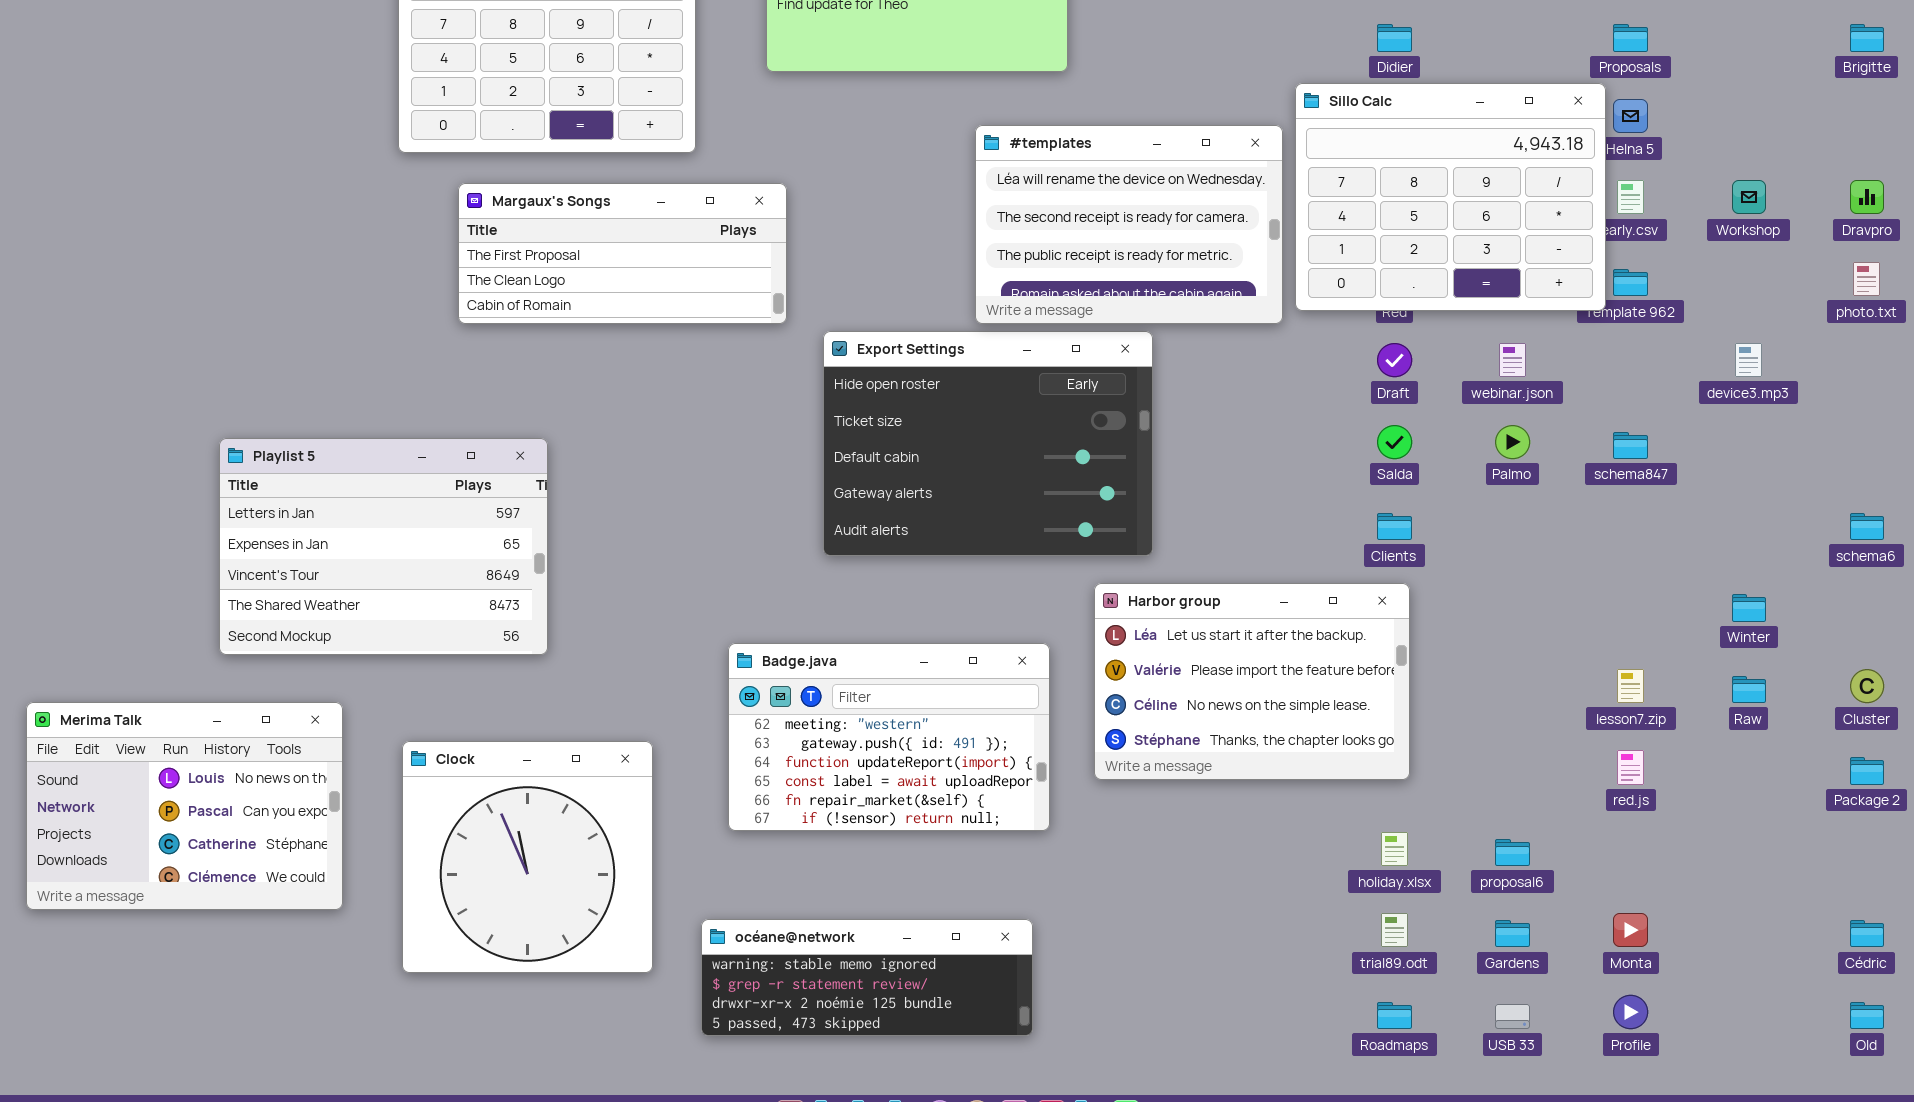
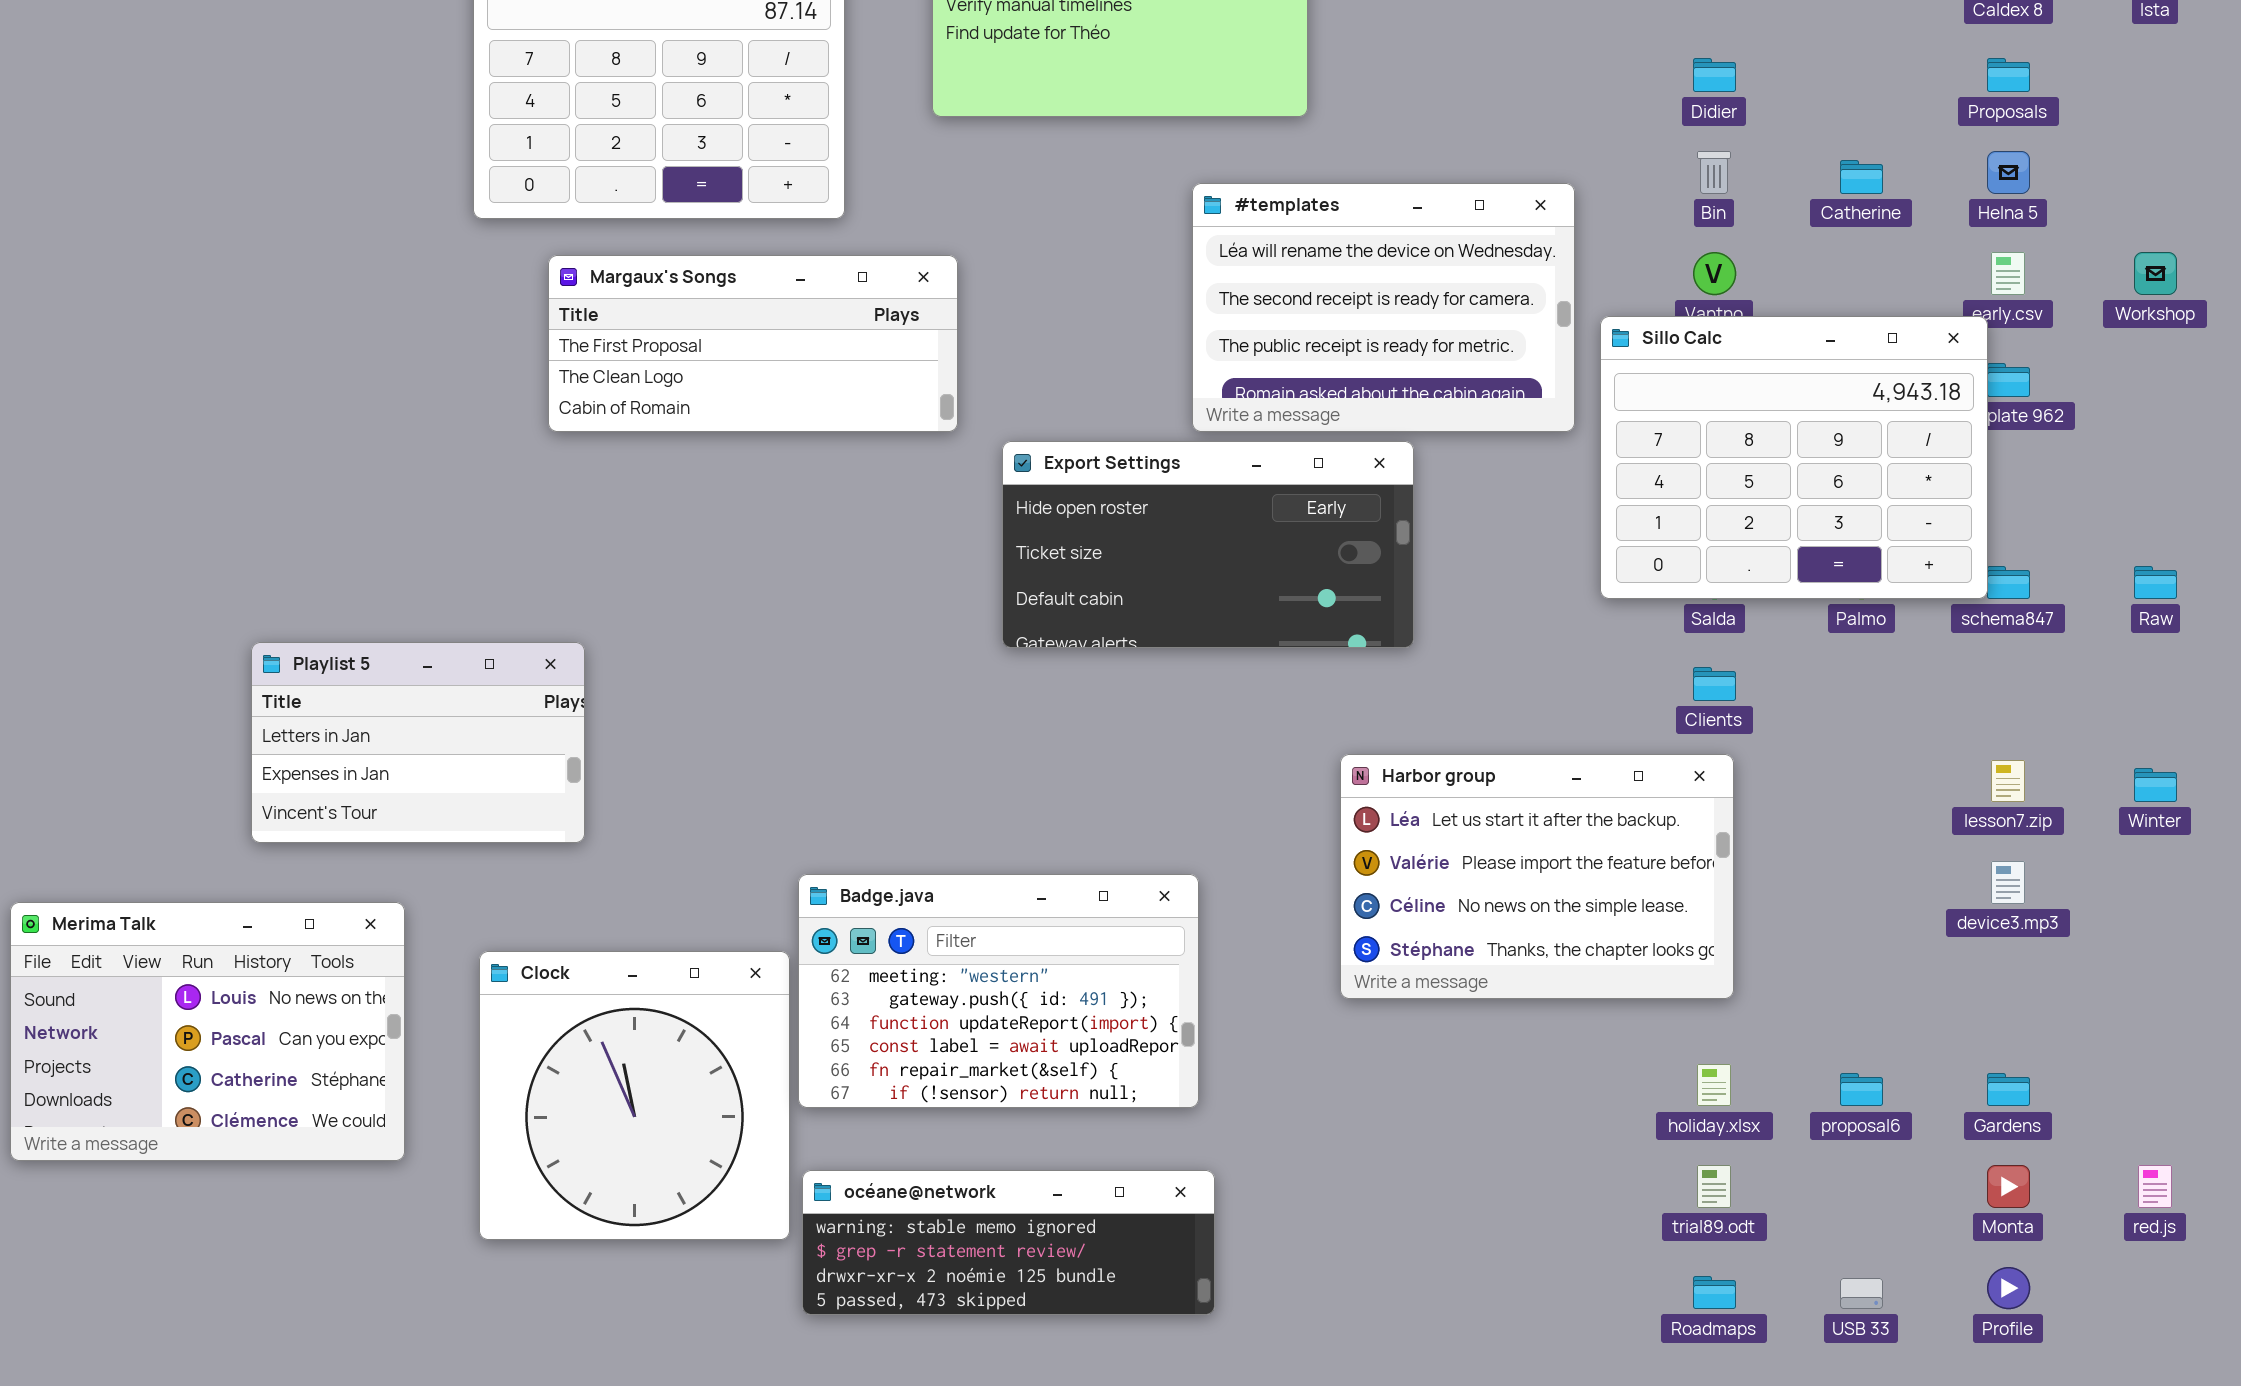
Sillo Calc: [1295,83,1606,311] -> [1600,316,1988,599], moved
Export Settings: [823,331,1153,556] -> [1002,441,1414,648], resized
device3.mp3: [1735,343,1762,377] -> [1991,861,2025,904], moved
Playlist 5: [219,438,548,655] -> [251,642,585,843], resized
Badge.java: [728,643,1050,831] -> [798,874,1199,1108], moved
lesson7.zip: [1617,669,1644,703] -> [1991,760,2025,802], moved
Raw: [1732,676,1766,703] -> [2134,566,2177,599], moved
red.js: [1617,750,1644,785] -> [2138,1165,2172,1208], moved
océane@network: [701,919,1033,1036] -> [802,1170,1215,1315], moved
Gardens: [1495,920,1530,947] -> [1987,1073,2030,1106], moved

